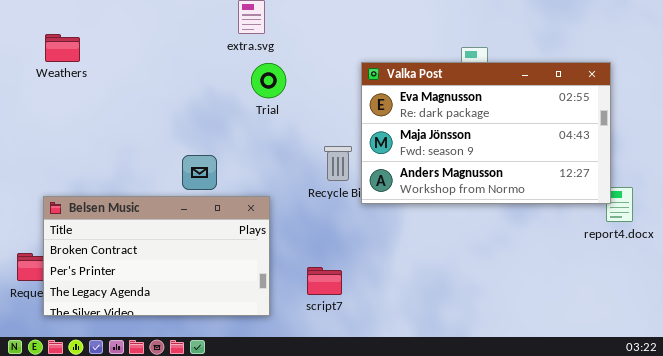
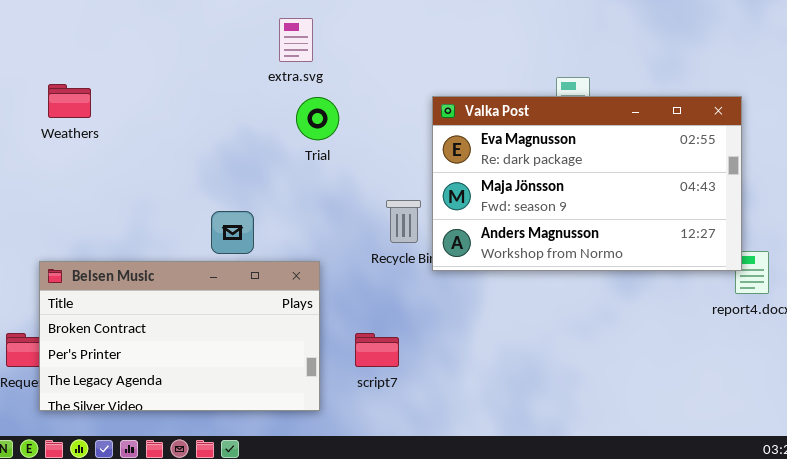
Weathers: [45,34,80,62] -> [48,84,91,118], moved
script7: [307,267,342,295] -> [355,333,399,367], moved

